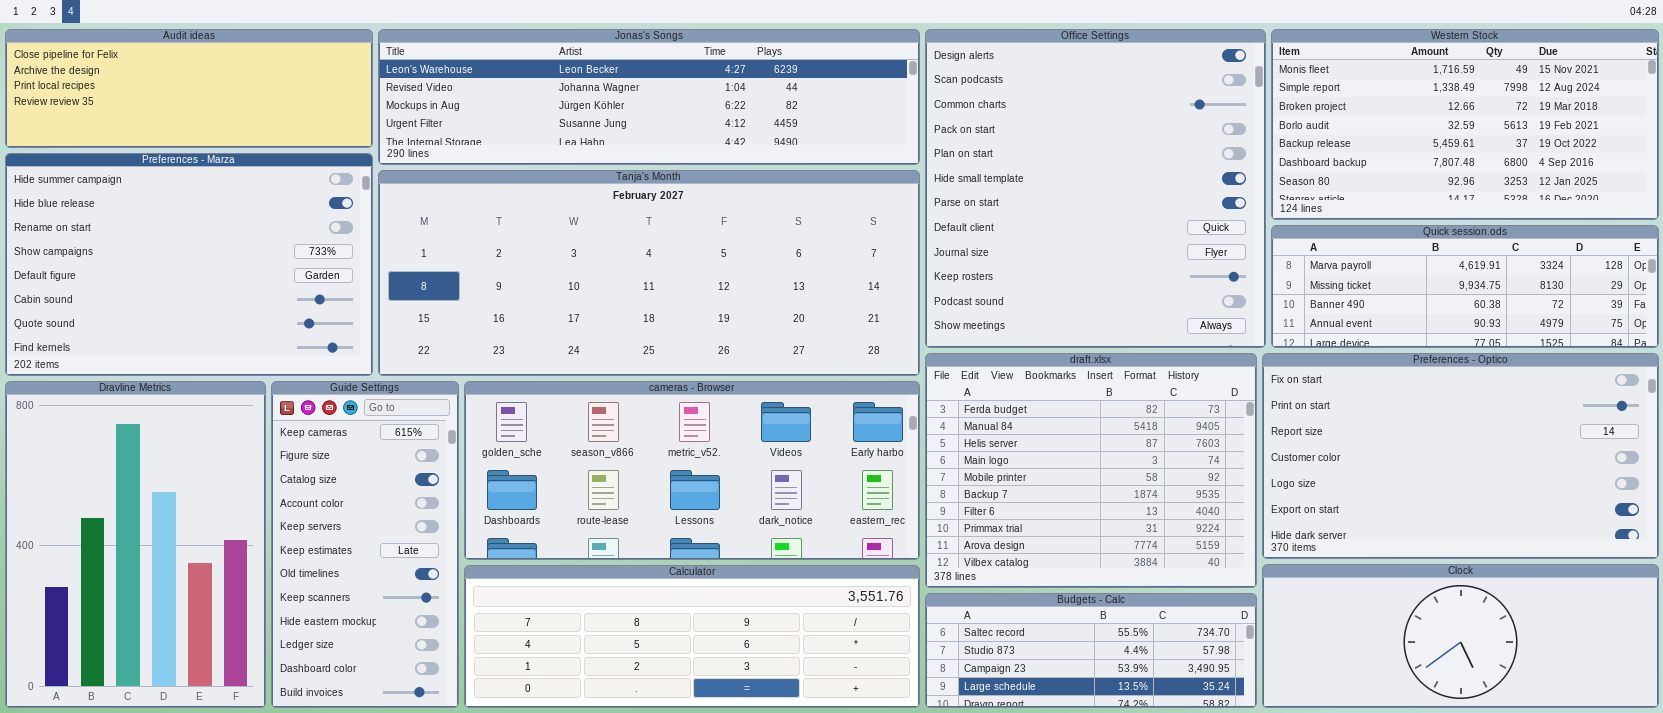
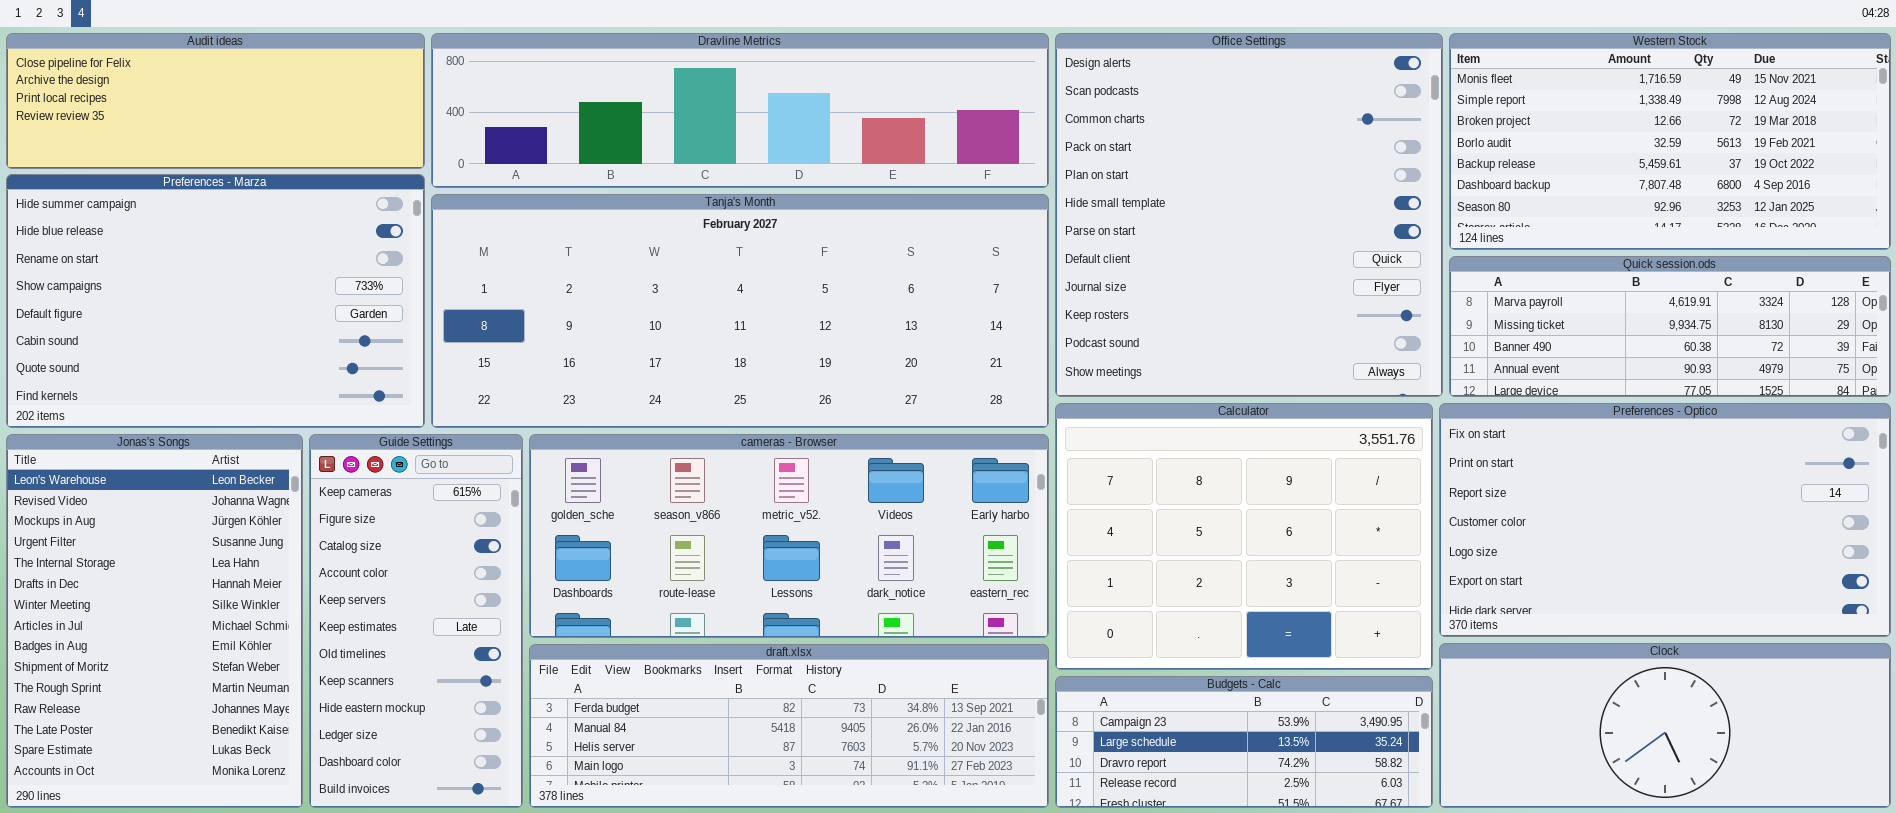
Jonas's Songs: [378,29,920,165] -> [6,434,303,808], moved, resized
draft.xlsx: [925,353,1257,588] -> [529,644,1049,808], moved, resized
Dravline Metrics: [5,381,266,708] -> [431,33,1049,188], moved, resized
Calculator: [464,565,920,708] -> [1055,403,1433,670], moved, resized
Budgets - Calc: [925,593,1257,708] -> [1055,676,1433,808], scrolled down 2 rows

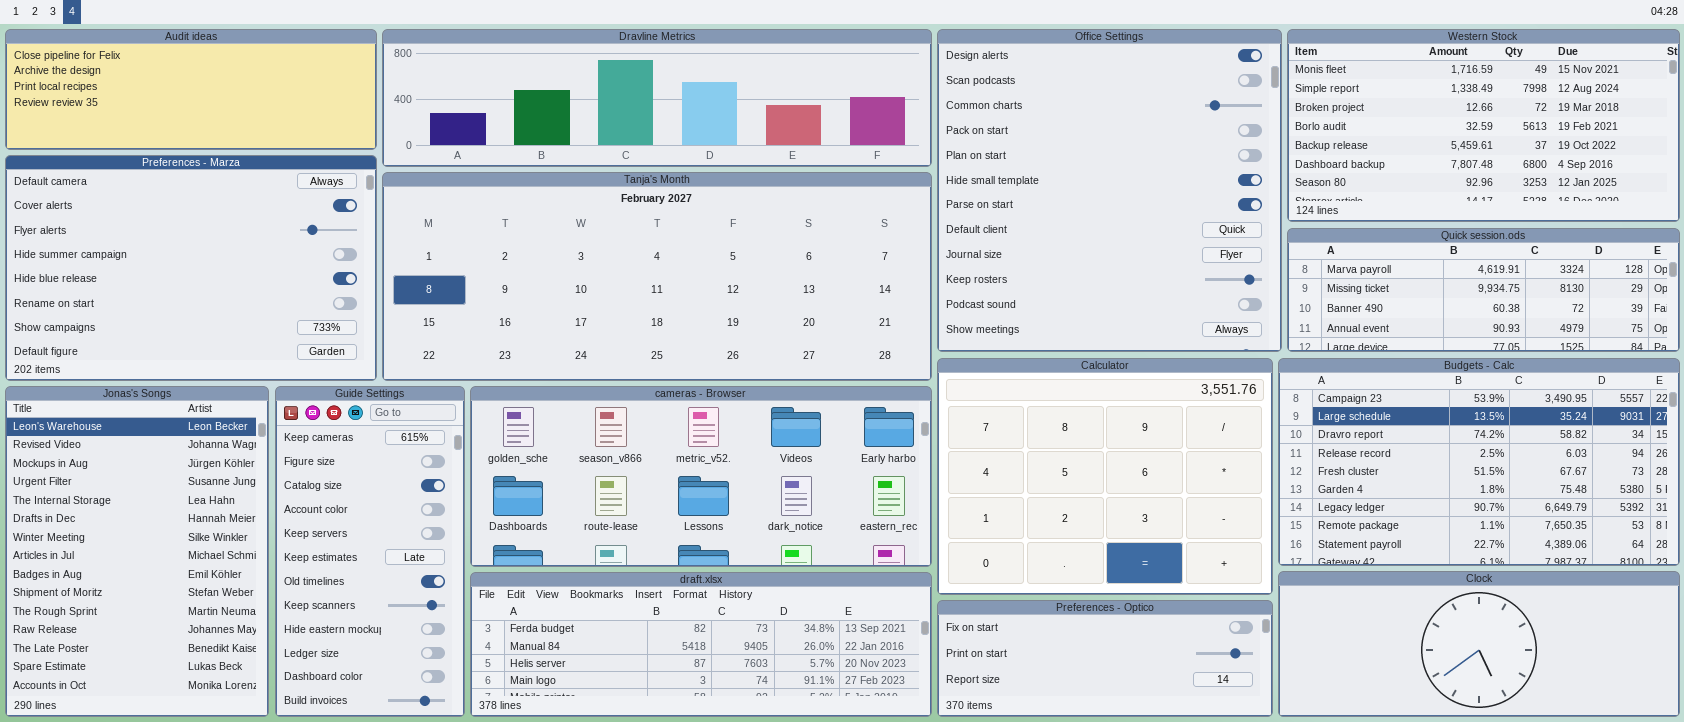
Preferences - Marza: [6,174,425,428] -> [5,155,377,381], scrolled up 3 rows
Preferences - Optico: [1439,403,1891,637] -> [937,600,1273,717], moved, resized
Budgets - Calc: [1055,676,1433,808] -> [1278,358,1680,566], moved, resized

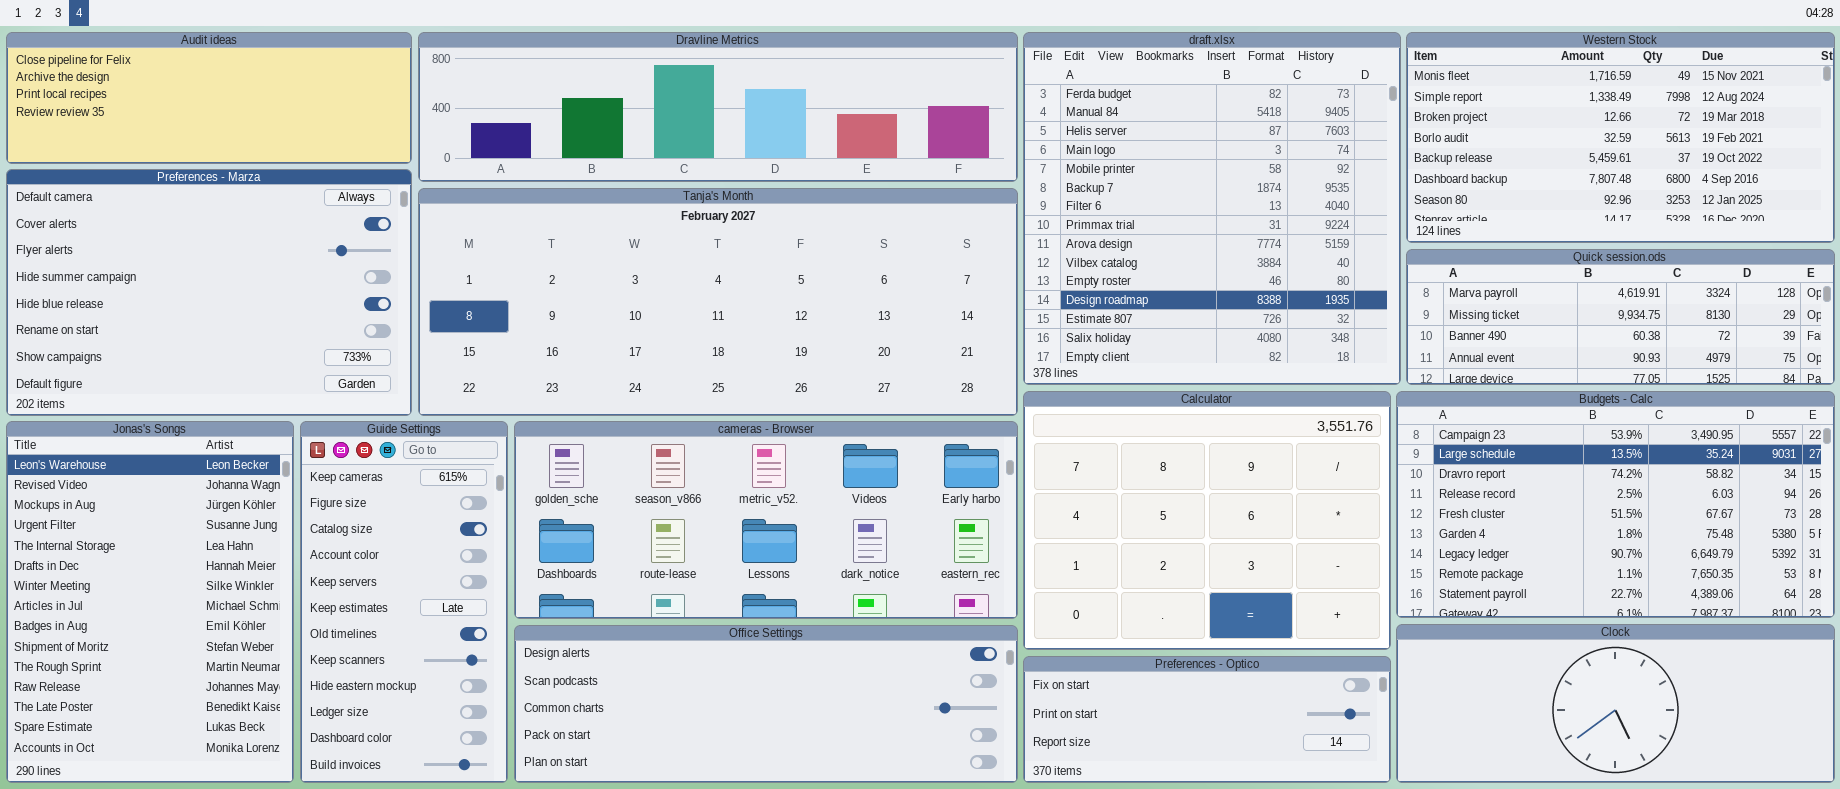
Office Settings: [937,29,1282,352] -> [514,625,1018,783], moved, resized
draft.xlsx: [470,572,932,717] -> [1023,32,1401,385], moved, resized

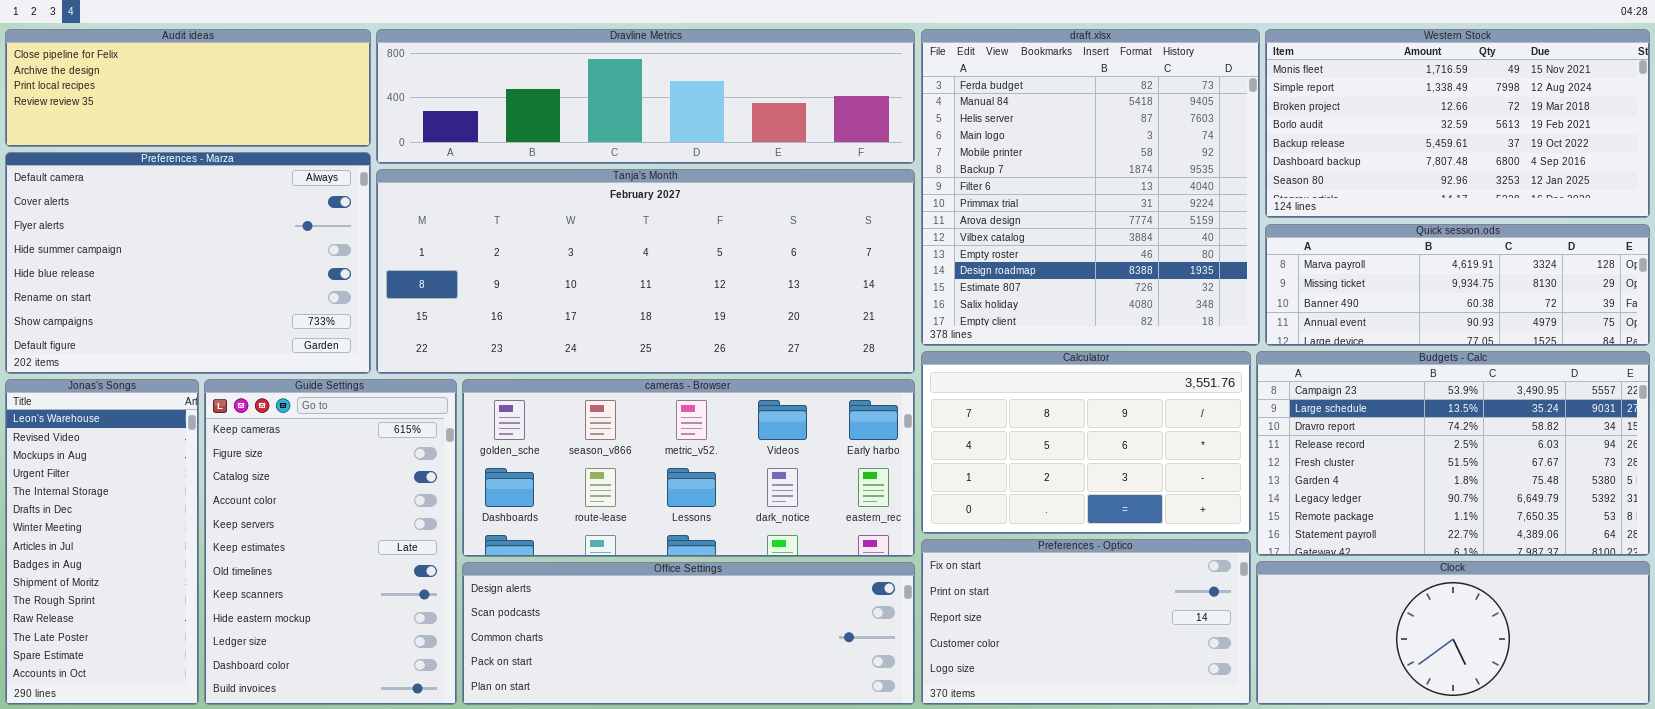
Calculator: [1023,391,1391,650] -> [921,351,1251,534], resized
Jonas's Songs: [6,421,294,783] -> [5,379,199,705], resized
Guide Settings: [300,421,508,783] -> [204,379,457,705], resized
Preferences - Optico: [1023,656,1391,783] -> [921,539,1251,705], resized

